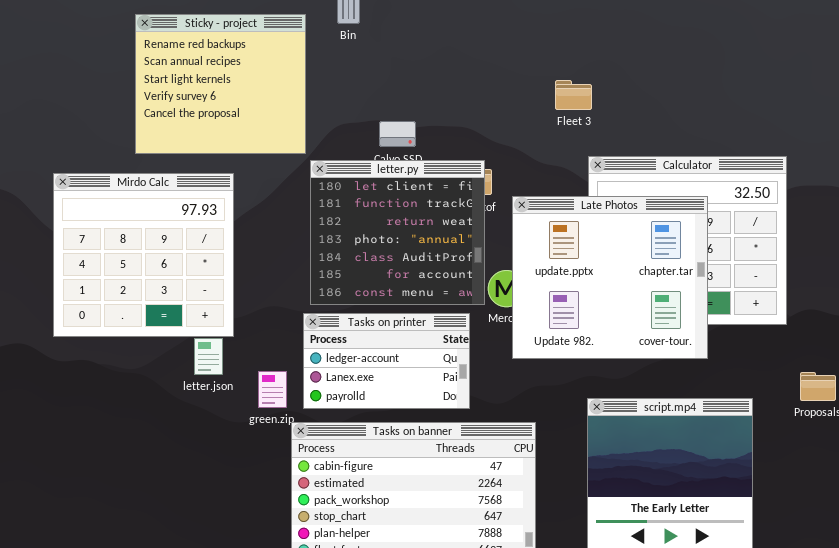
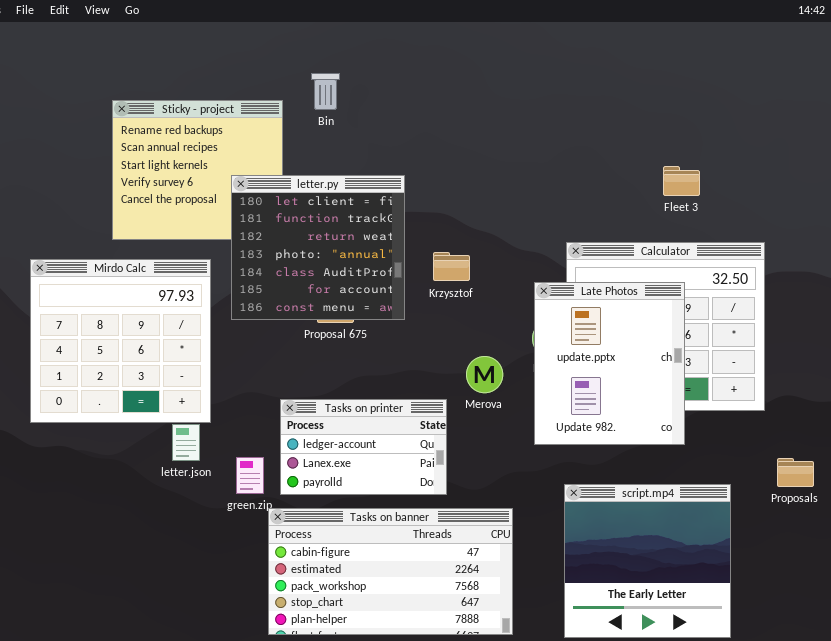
Fleet 3: [555,80,592,110] -> [663,166,700,196], moved
letter.py: [310,160,485,305] -> [231,175,405,320], moved
Late Photos: [512,196,708,359] -> [534,282,685,445], resized

